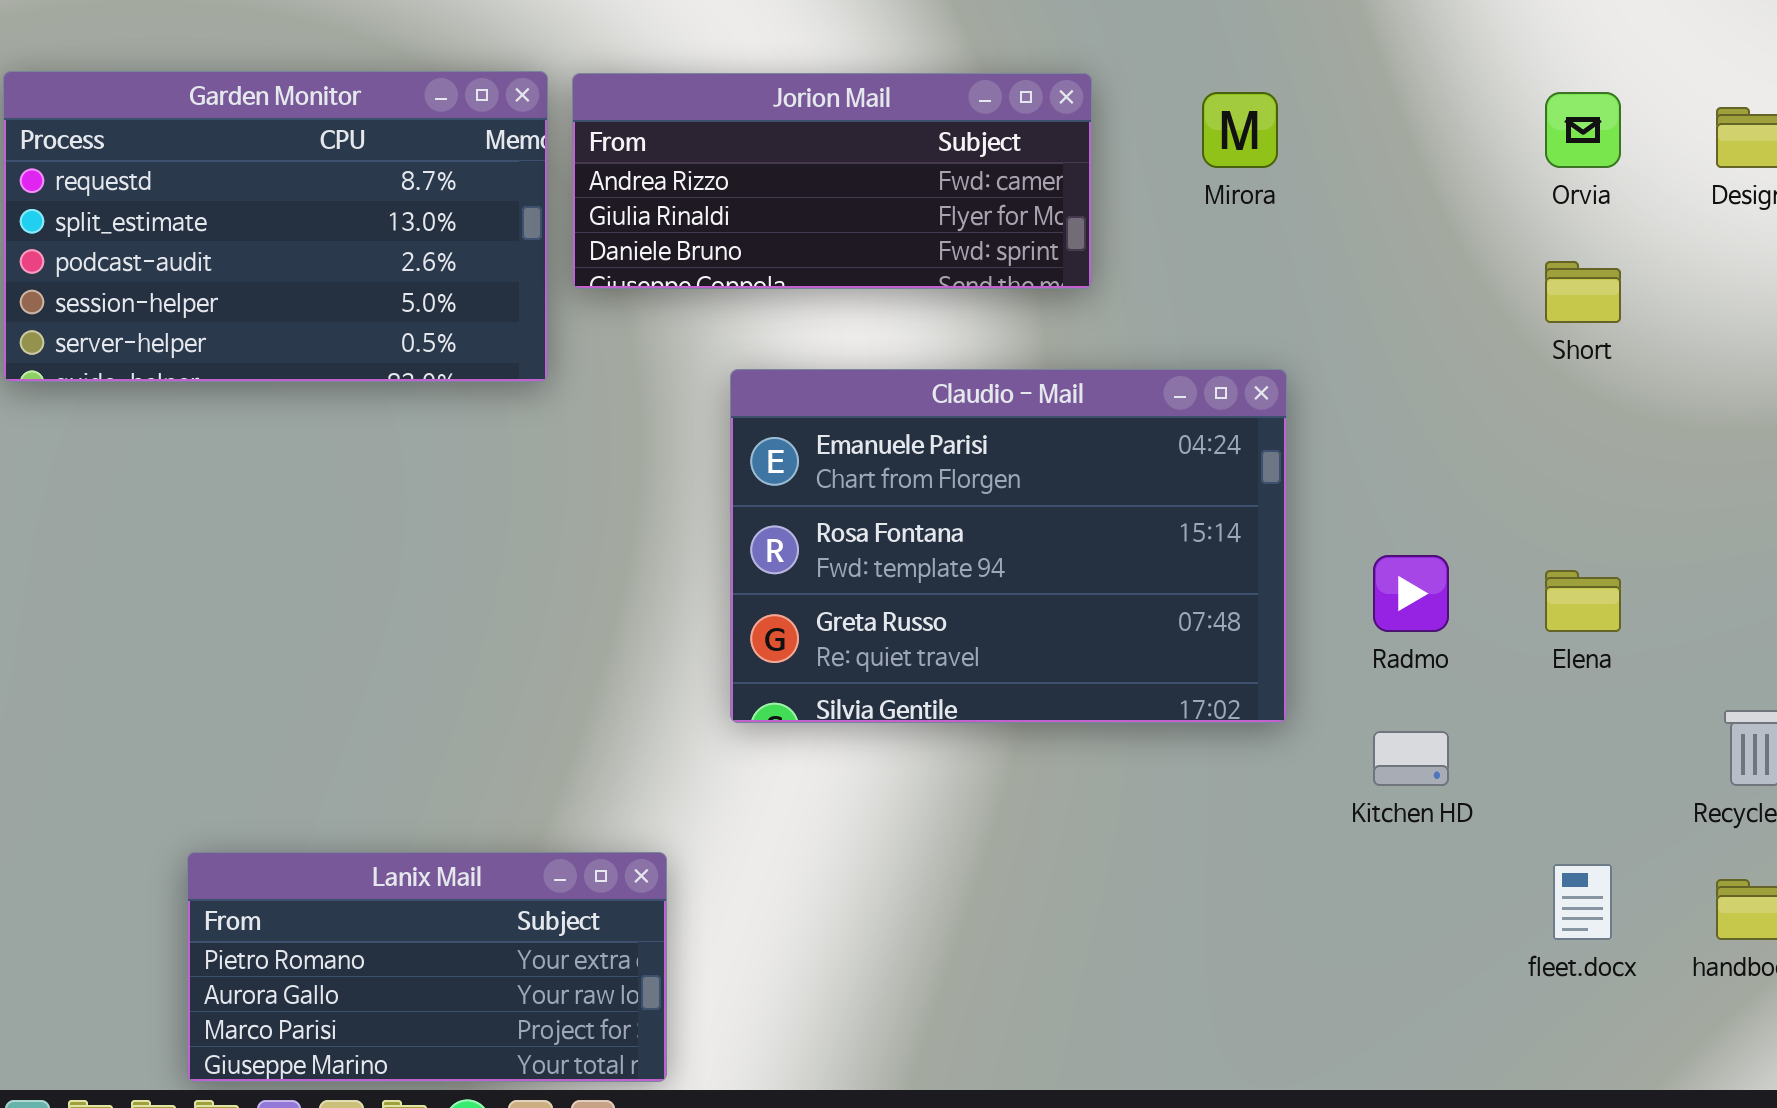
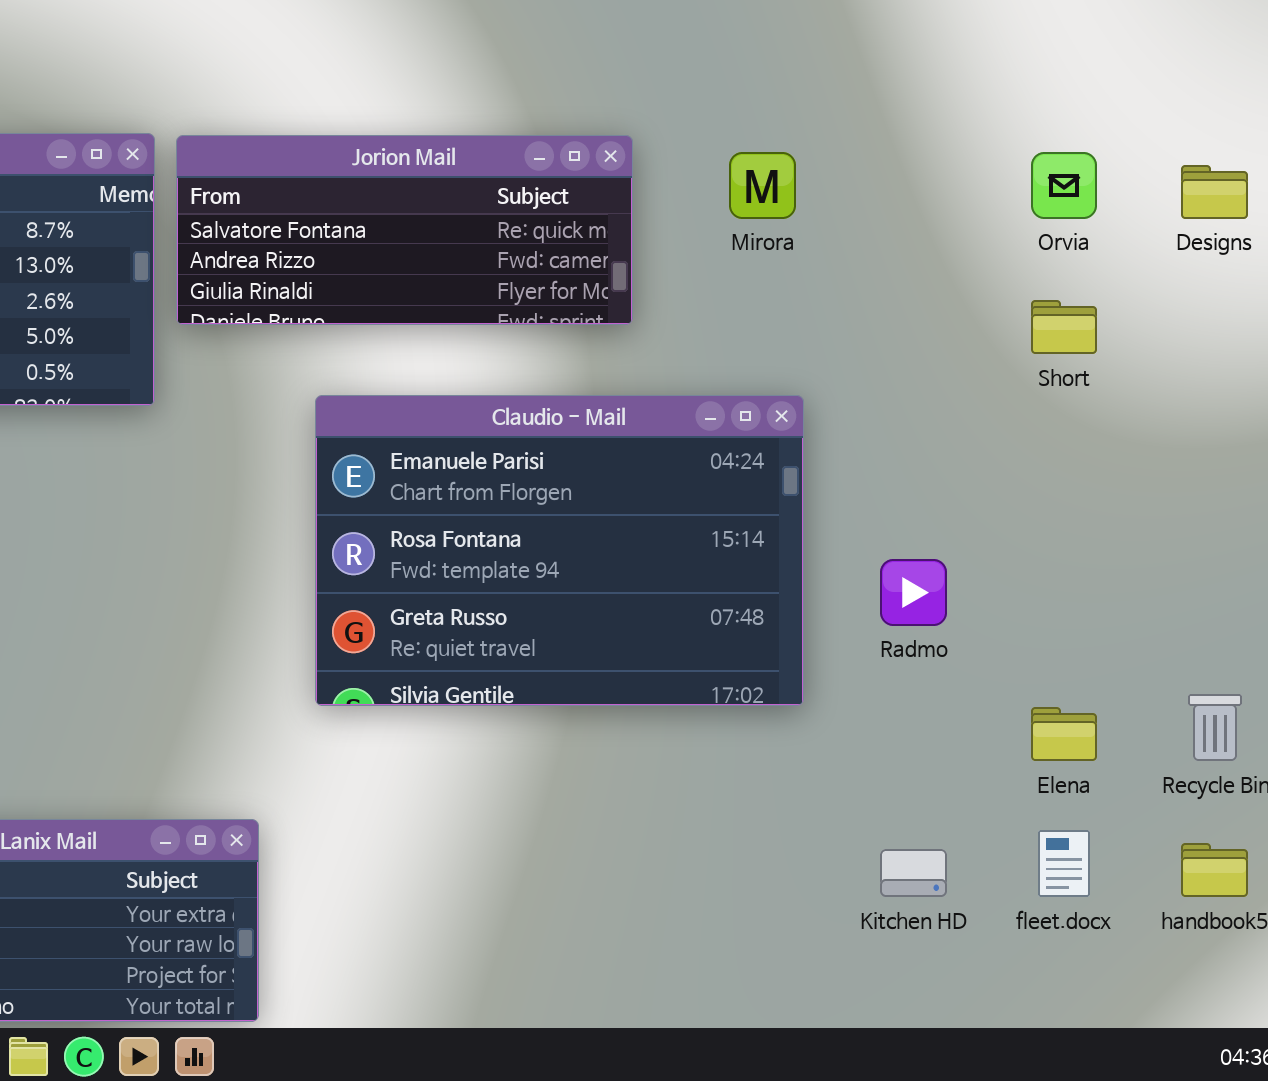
Jorion Mail: [572,73,1092,289] -> [176,135,633,325], scrolled up 1 row
Elena: [1545,570,1621,632] -> [1031,707,1097,761], moved
Kitchen HD: [1373,731,1449,786] -> [880,849,947,897], moved

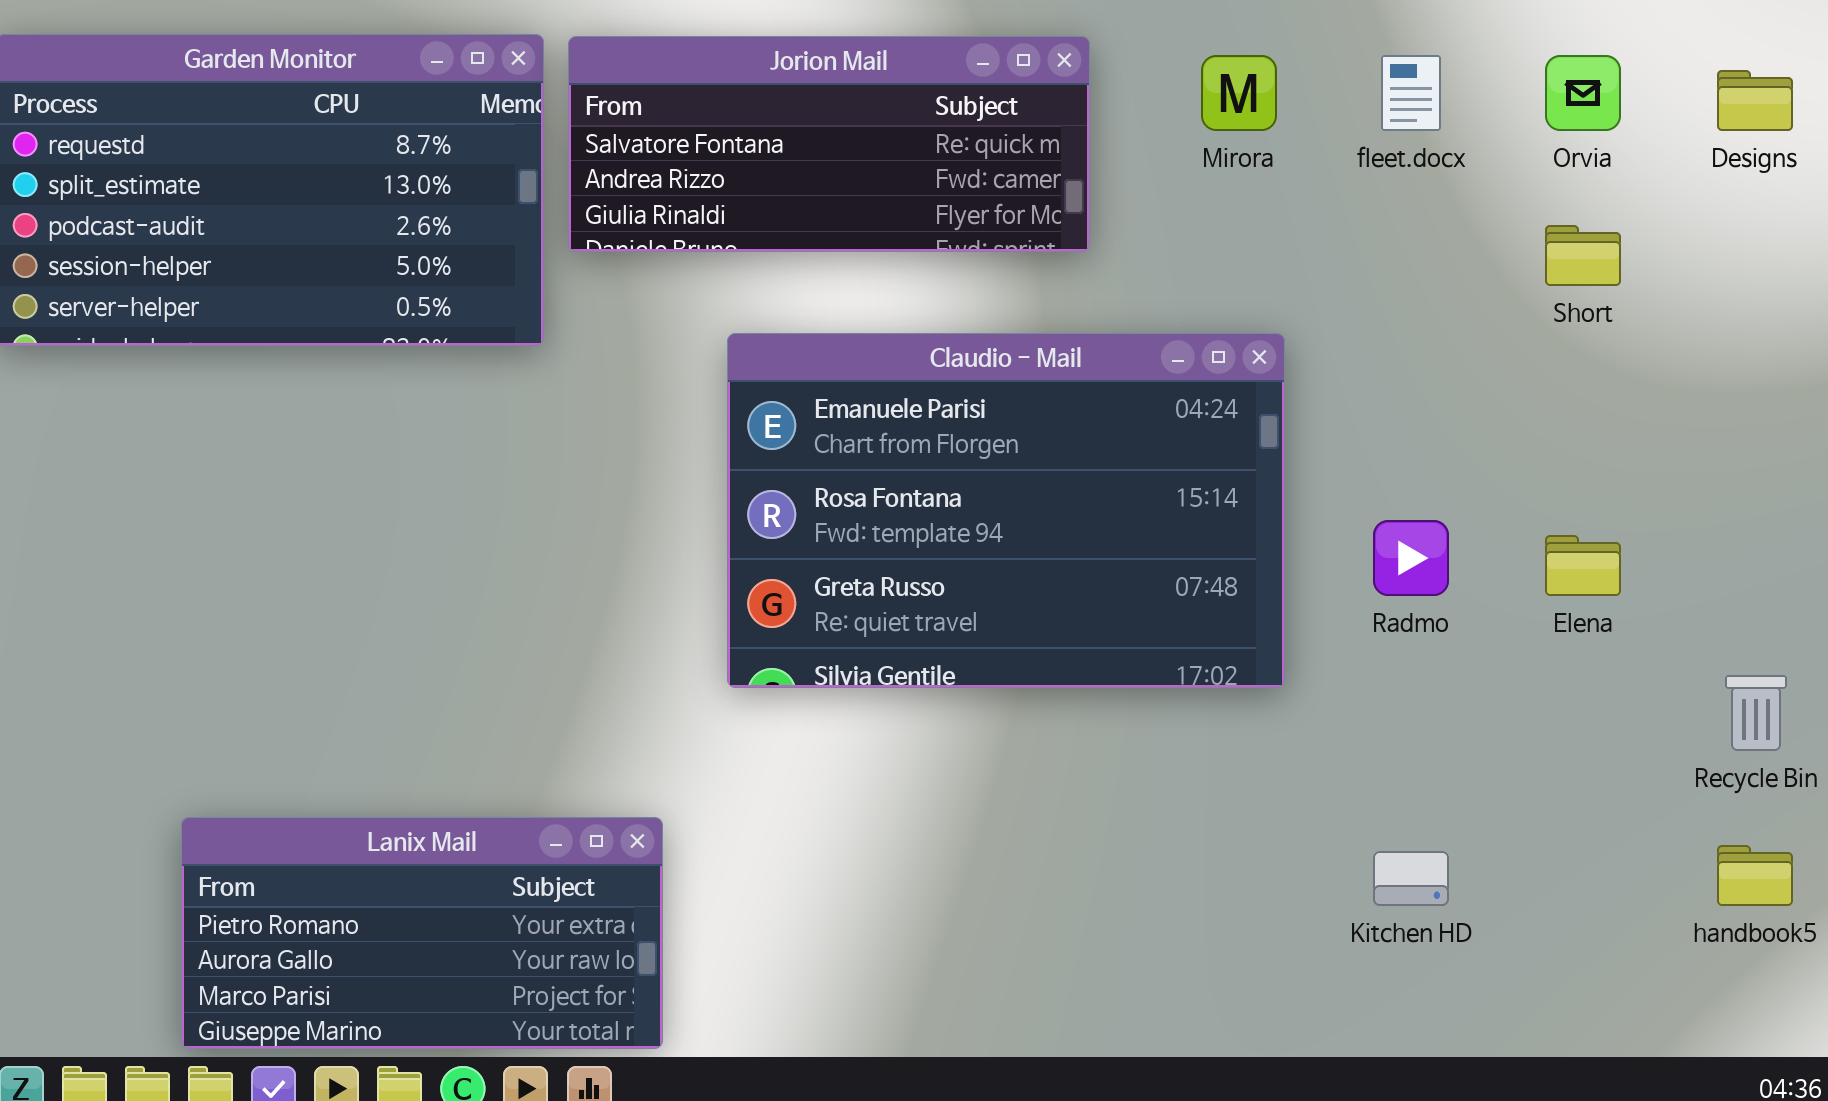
Elena: [1031,707,1097,761] -> [1545,535,1621,596], moved
fleet.docx: [1038,830,1090,897] -> [1381,55,1441,131], moved

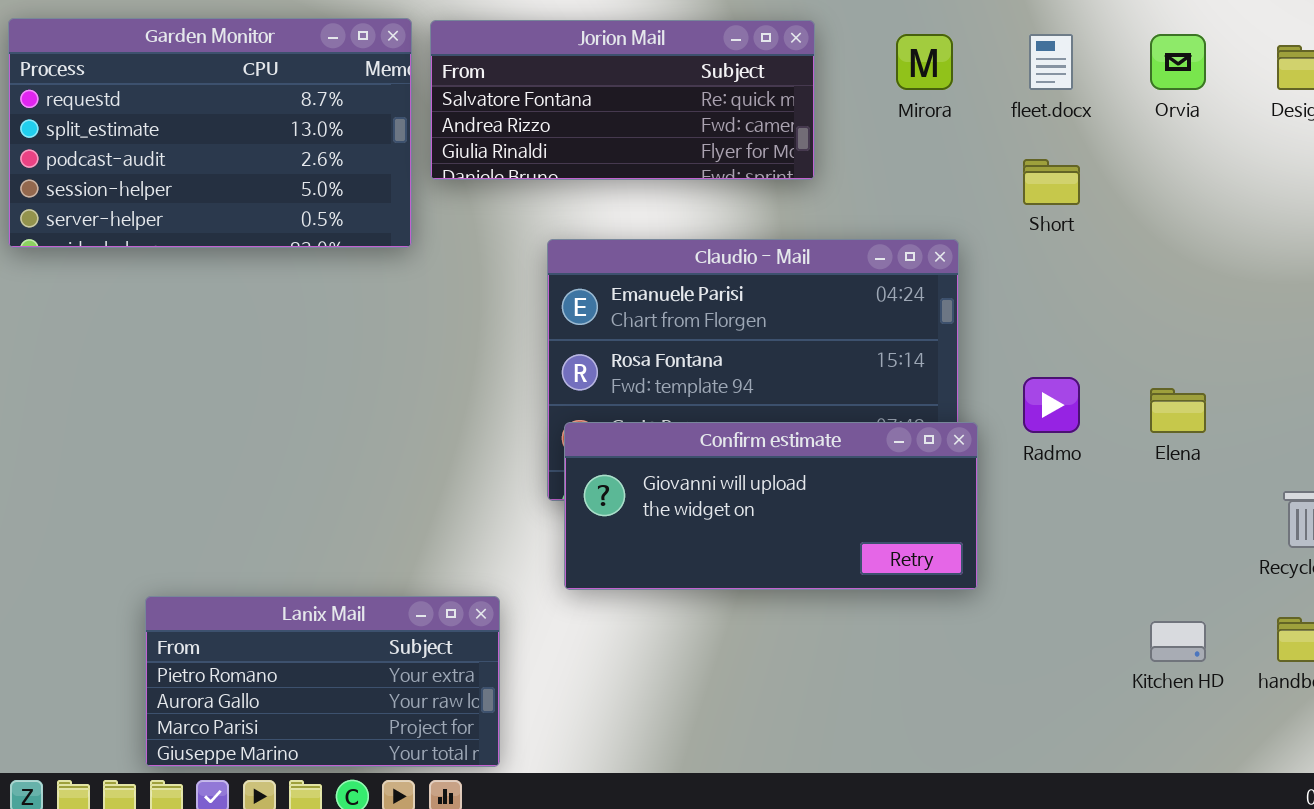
Short: [1545,225,1621,286] -> [1023,159,1080,205], moved
Confirm estimate: none -> [564,422,978,590], opened
Kitchen HD: [1373,851,1449,906] -> [1150,621,1206,662], moved

